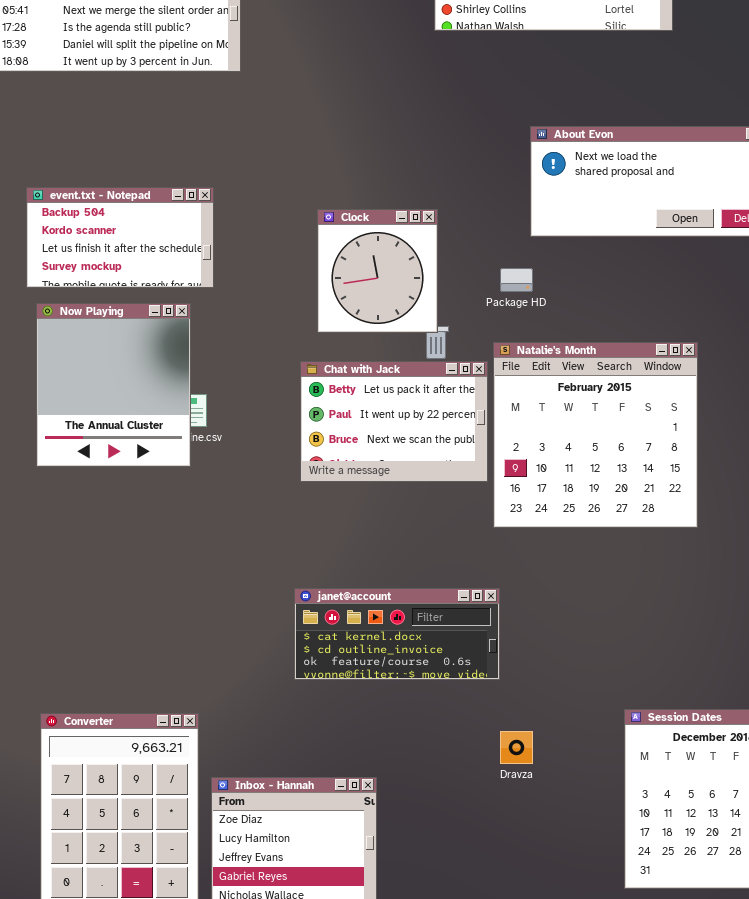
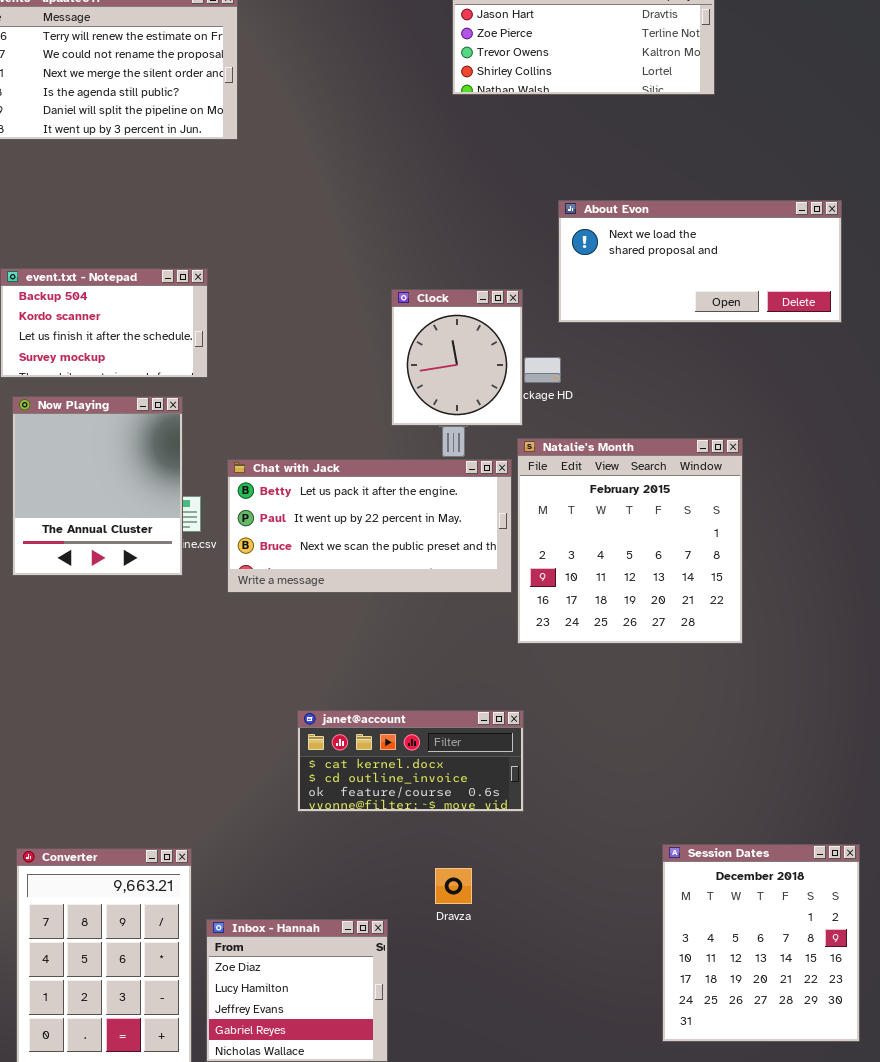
Clock: [317,209,438,333] -> [391,289,523,426], moved
Chat with Jack: [300,361,488,482] -> [227,459,512,593], resized
Dravza: [500,731,533,764] -> [435,868,472,904], moved

